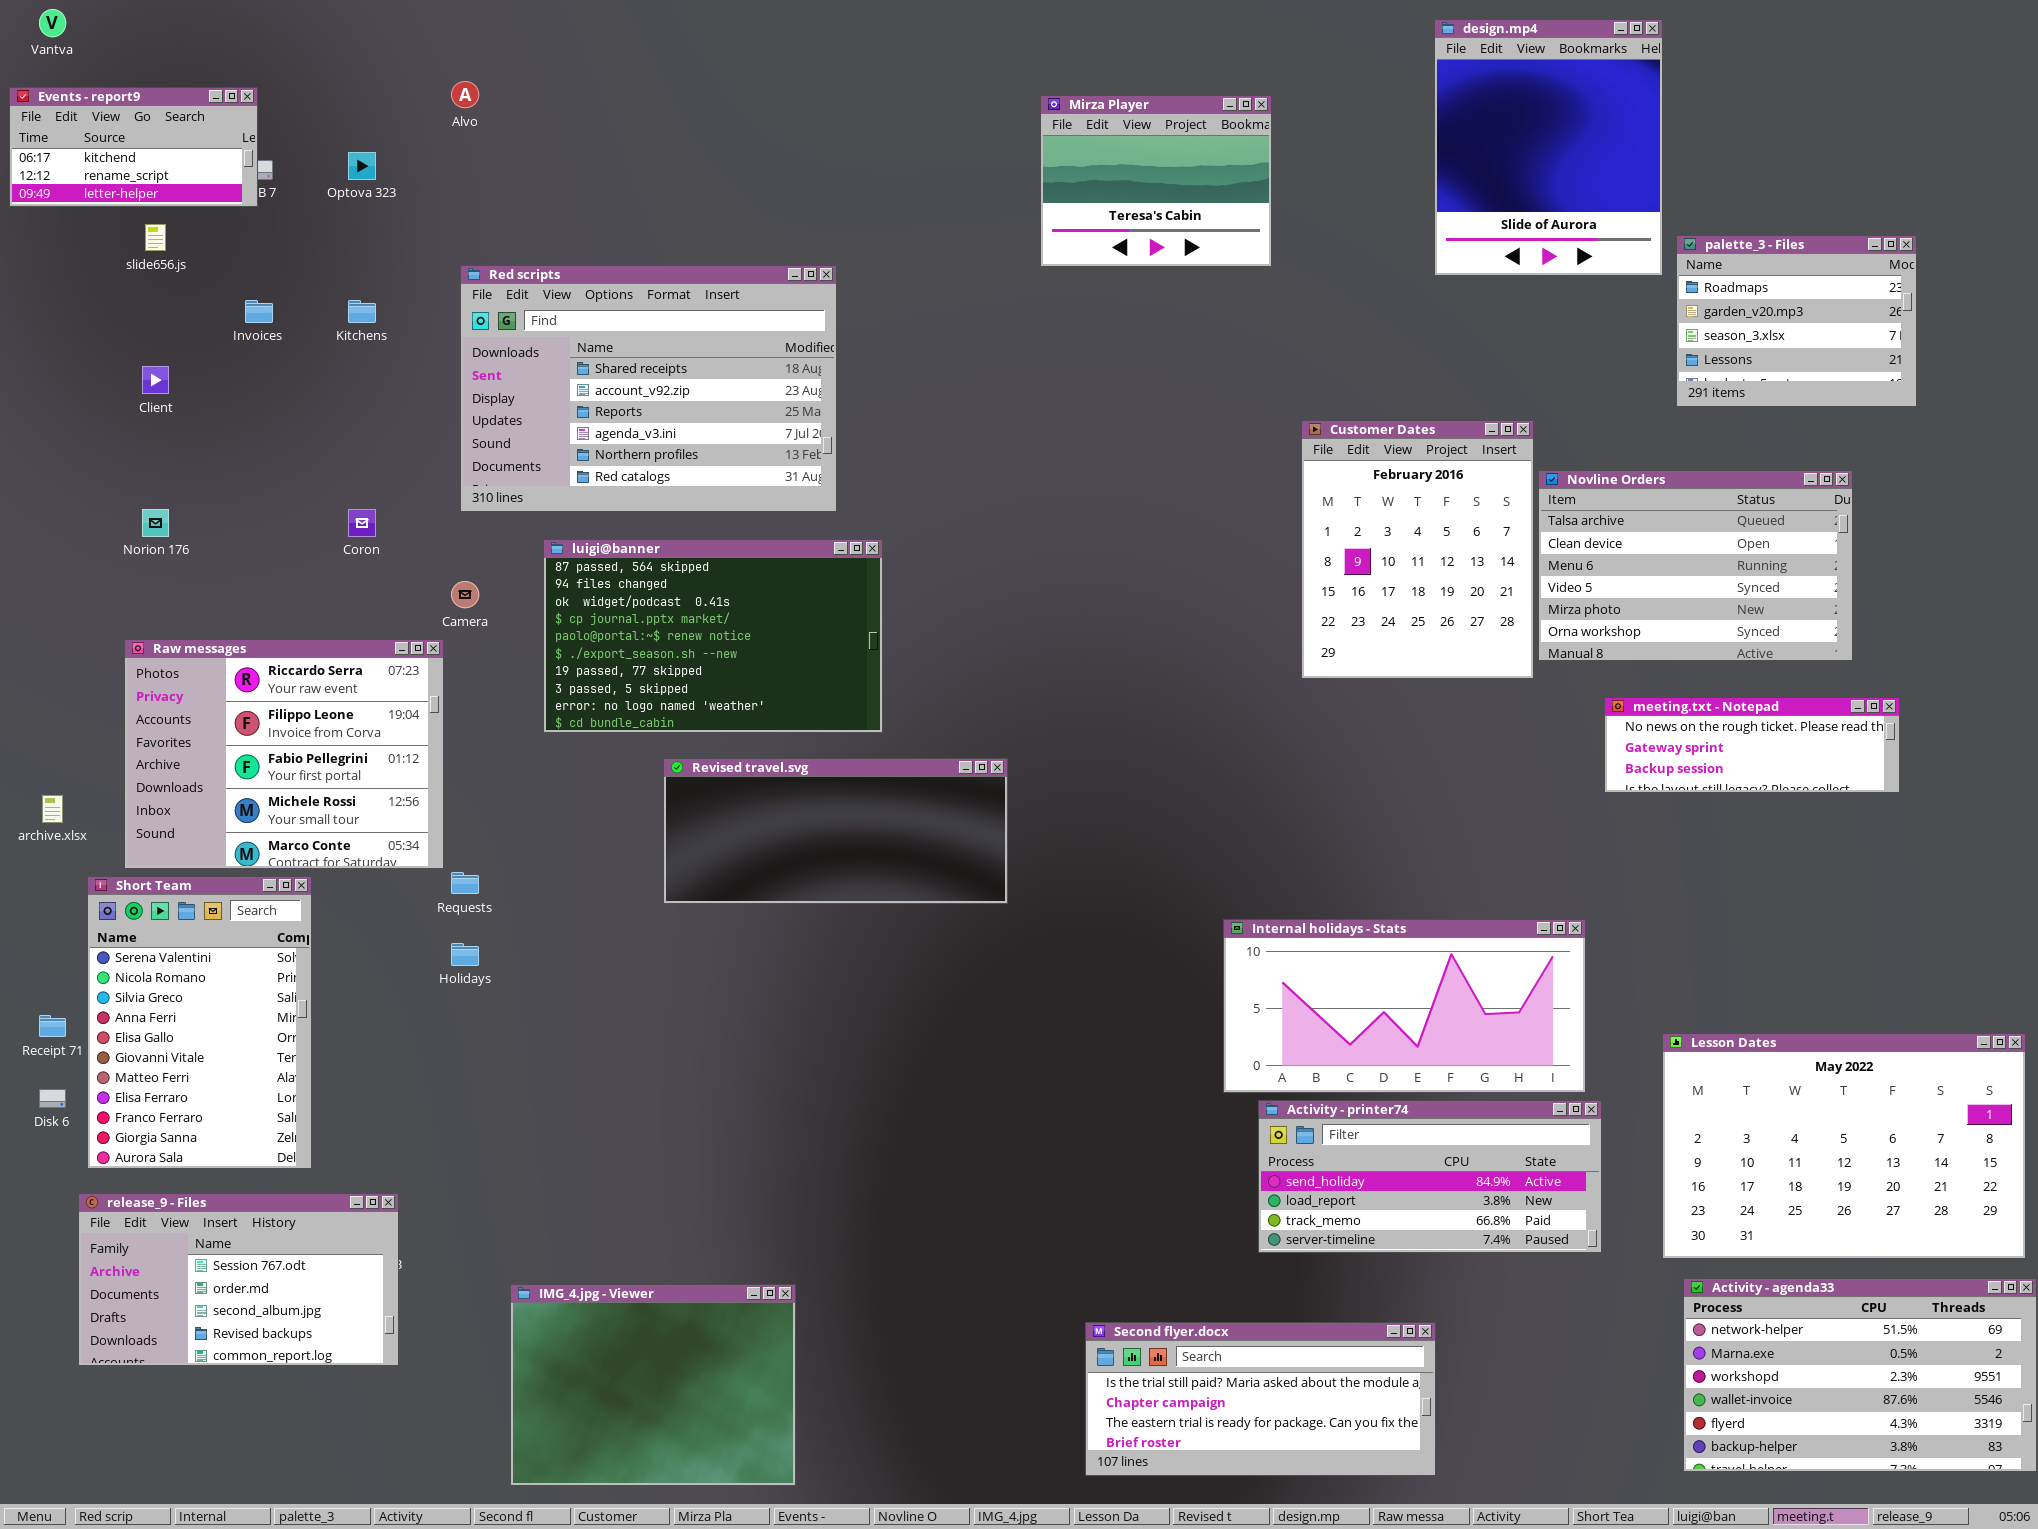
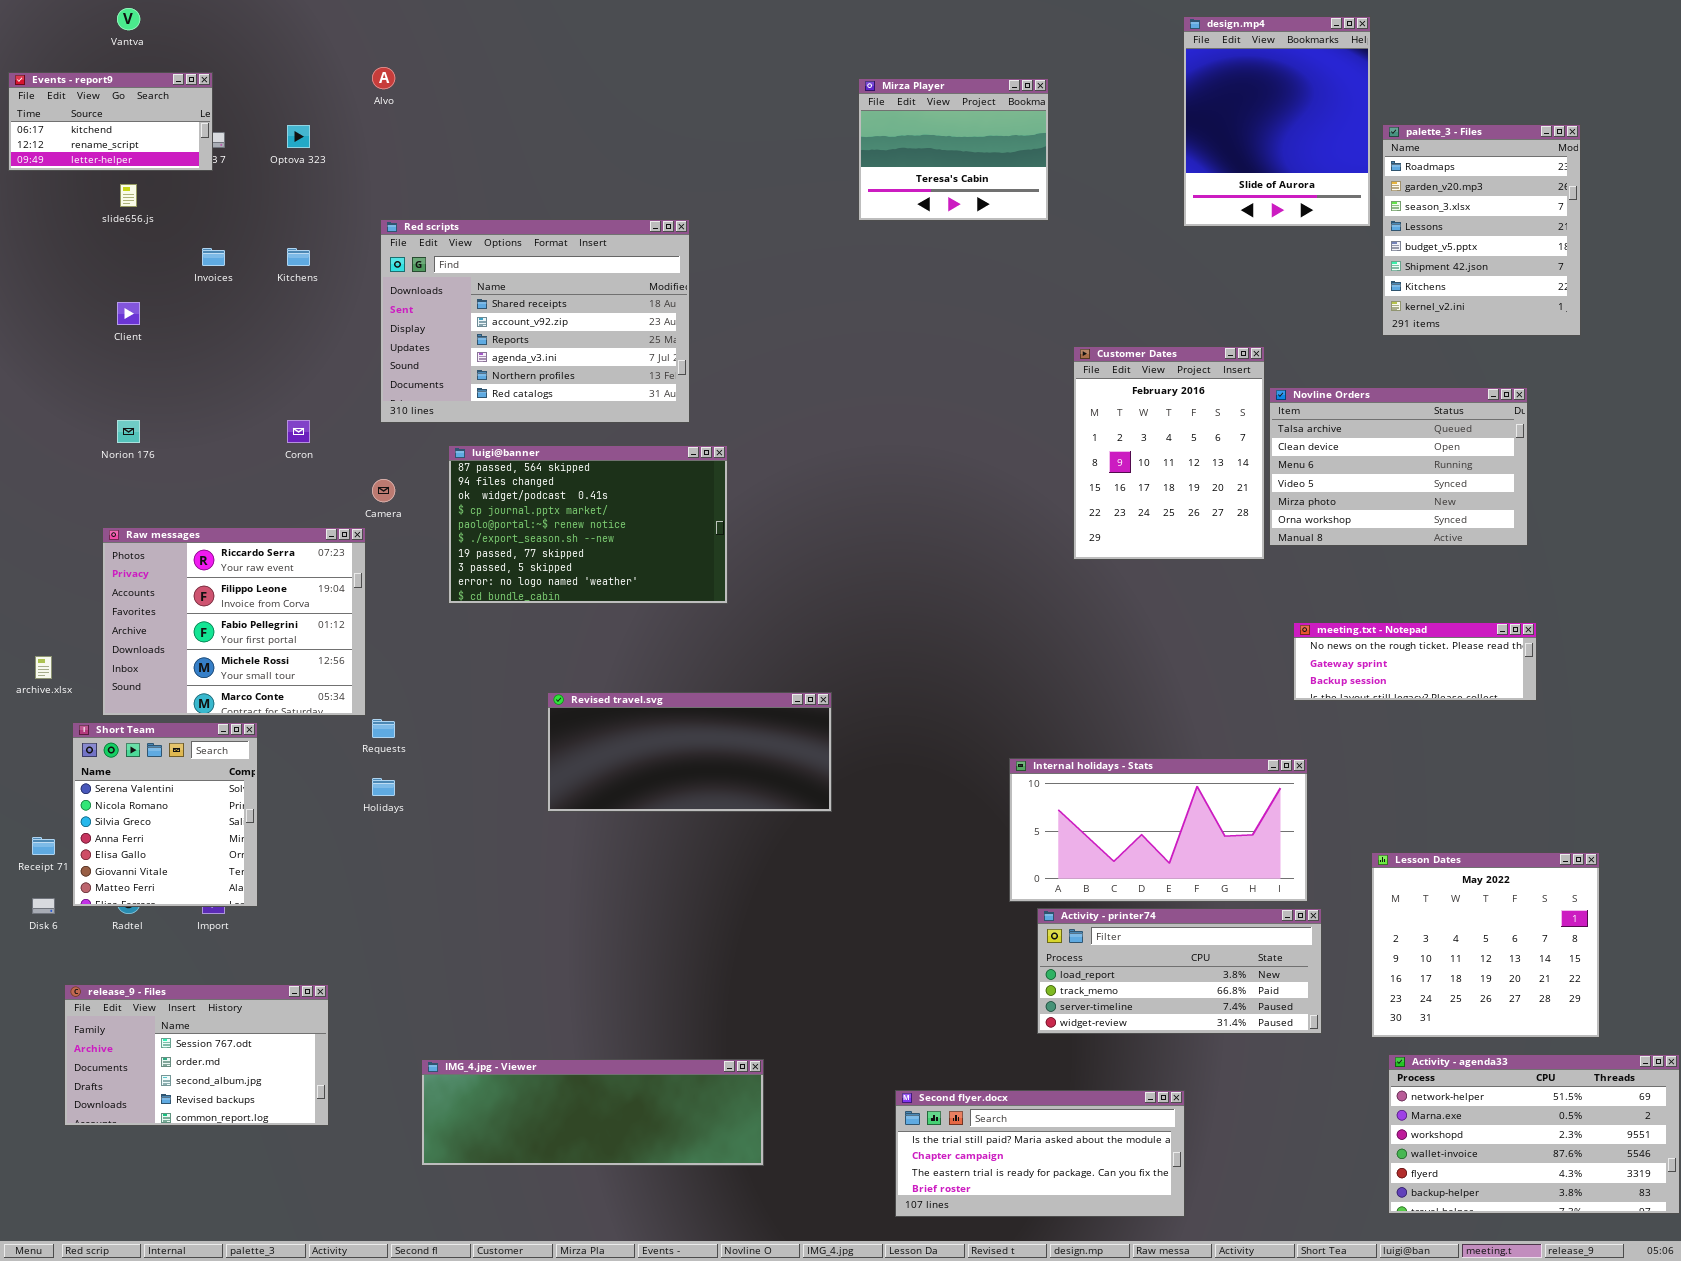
Vantva: [39,9,66,37] -> [117,8,140,30], moved
palette_3 - Files: [1676,235,1917,407] -> [1382,124,1581,336], resized
meeting.txt - Notepad: [1604,697,1900,793] -> [1293,622,1537,701], moved
Revised travel.svg: [663,758,1008,904] -> [547,692,832,812], moved
Short Team: [87,876,312,1169] -> [72,722,258,907], resized
Lesson Dates: [1662,1033,2026,1259] -> [1371,852,1600,1038], resized
Activity - printer74: [1258,1100,1602,1253] -> [1037,908,1322,1034], scrolled down 1 row
IMG_4.jpg - Viewer: [510,1284,796,1486] -> [421,1059,764,1166], resized

